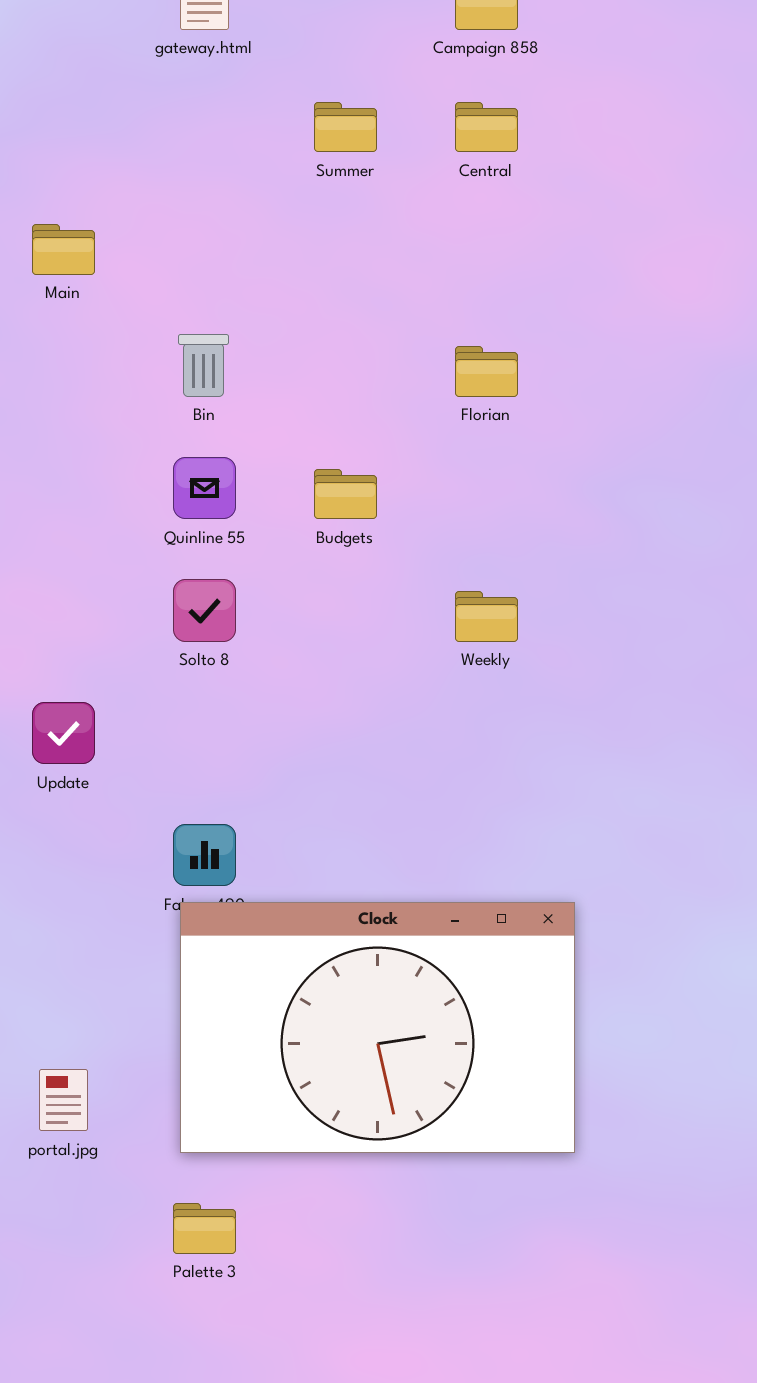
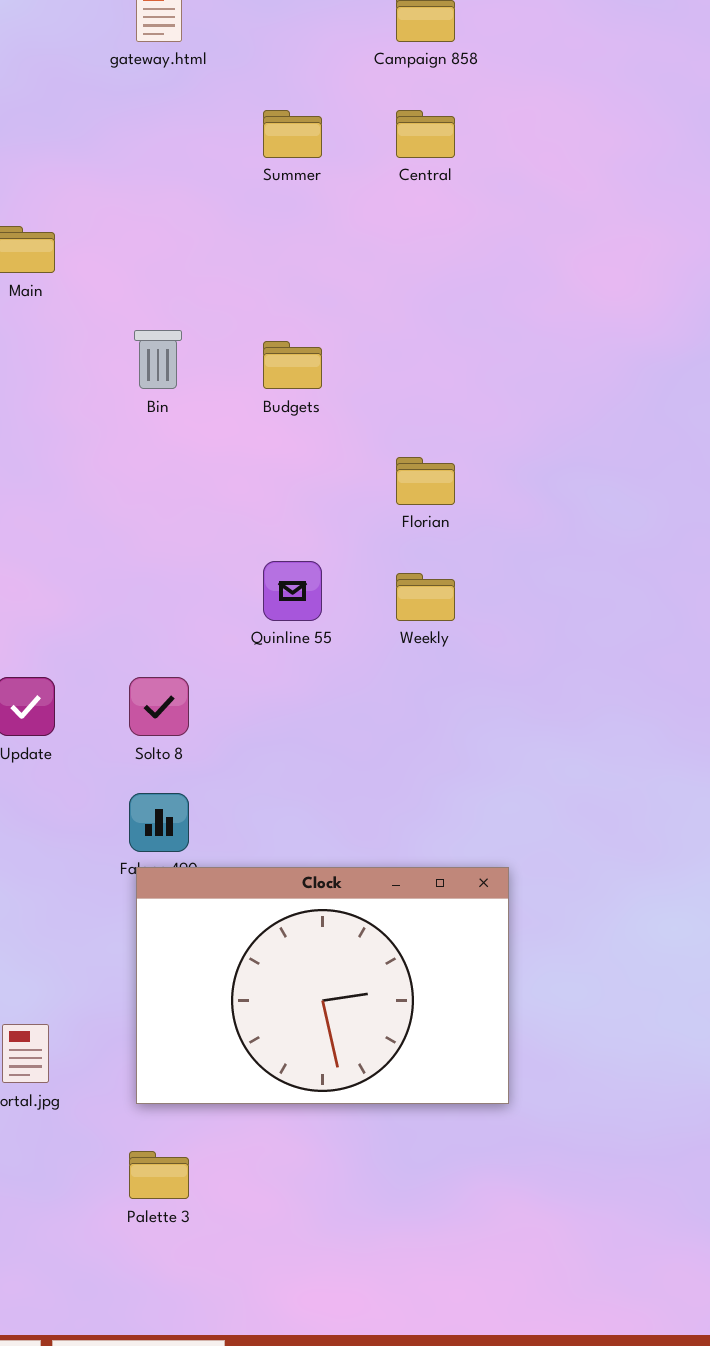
Florian: [455,346,518,397] -> [396,457,455,505], moved
Quinline 55: [173,457,236,519] -> [263,561,322,621], moved
Budgets: [314,469,377,519] -> [263,341,322,389], moved
Solto 8: [173,579,236,642] -> [129,677,189,736], moved

